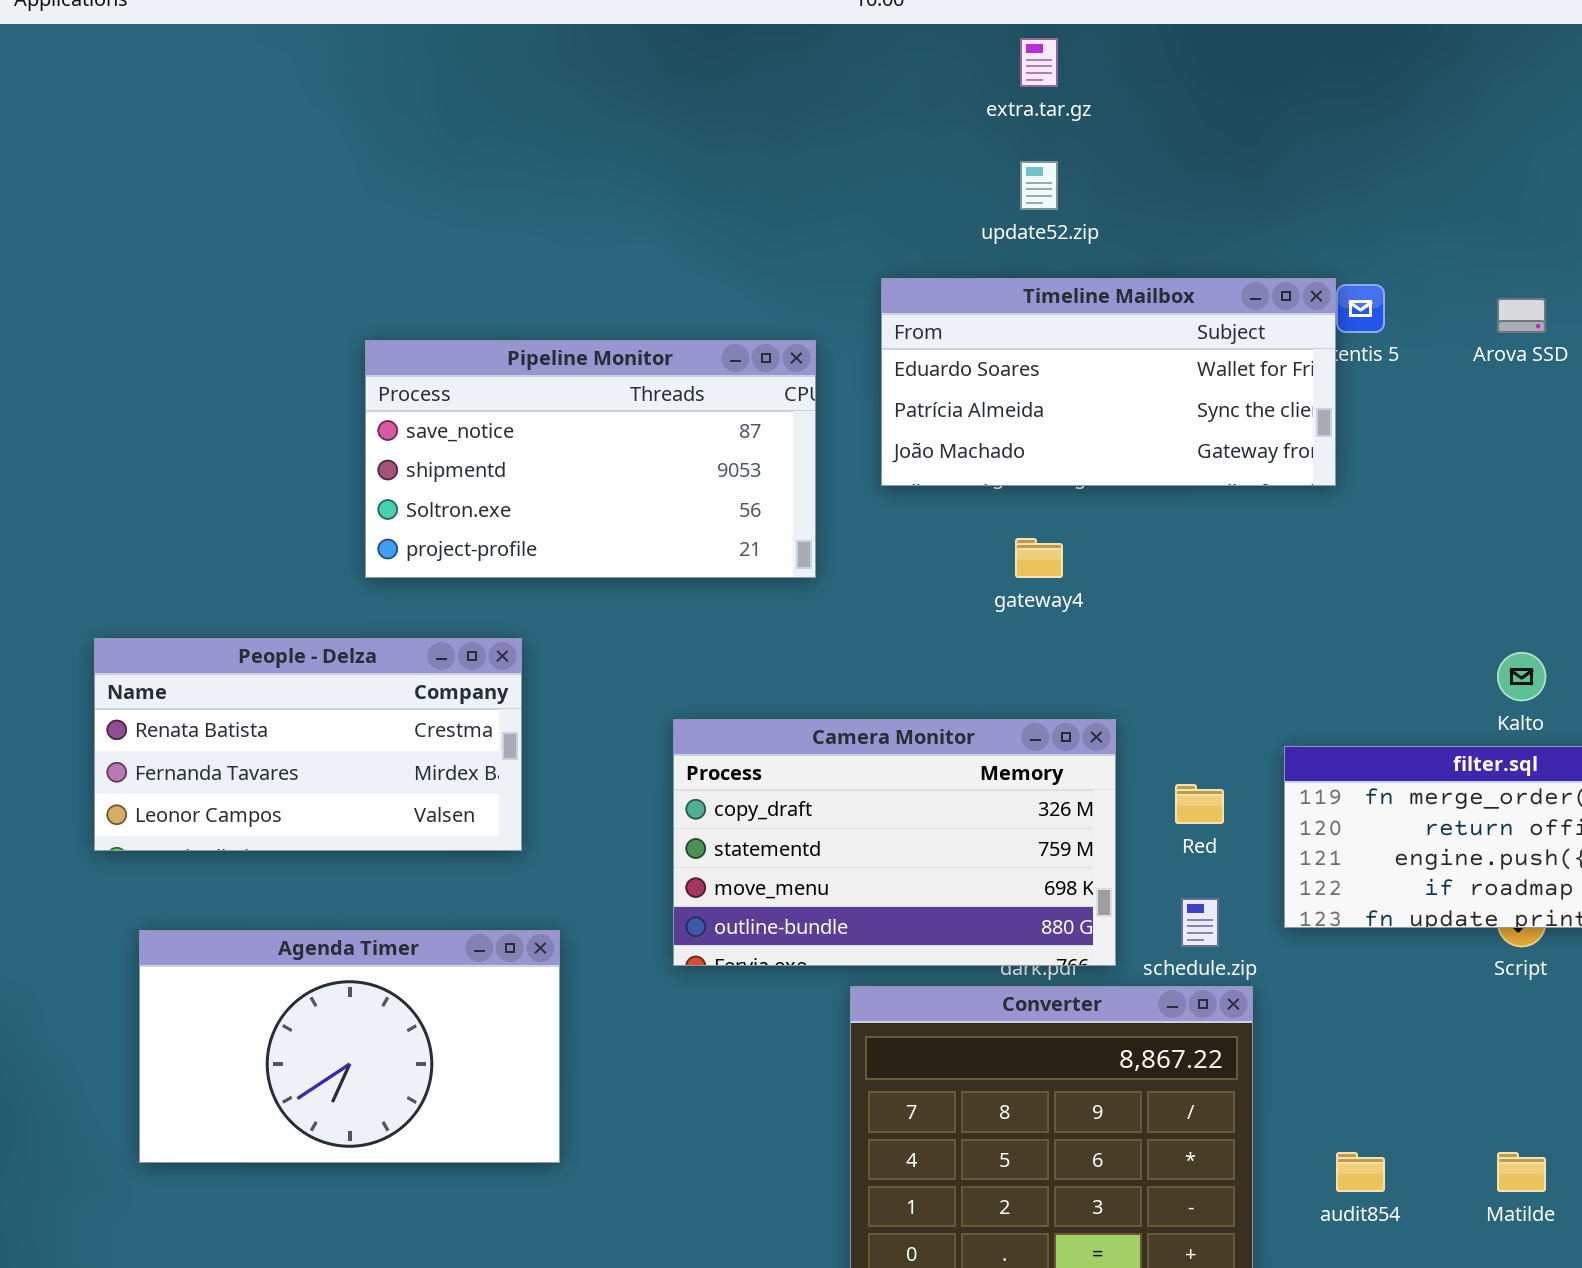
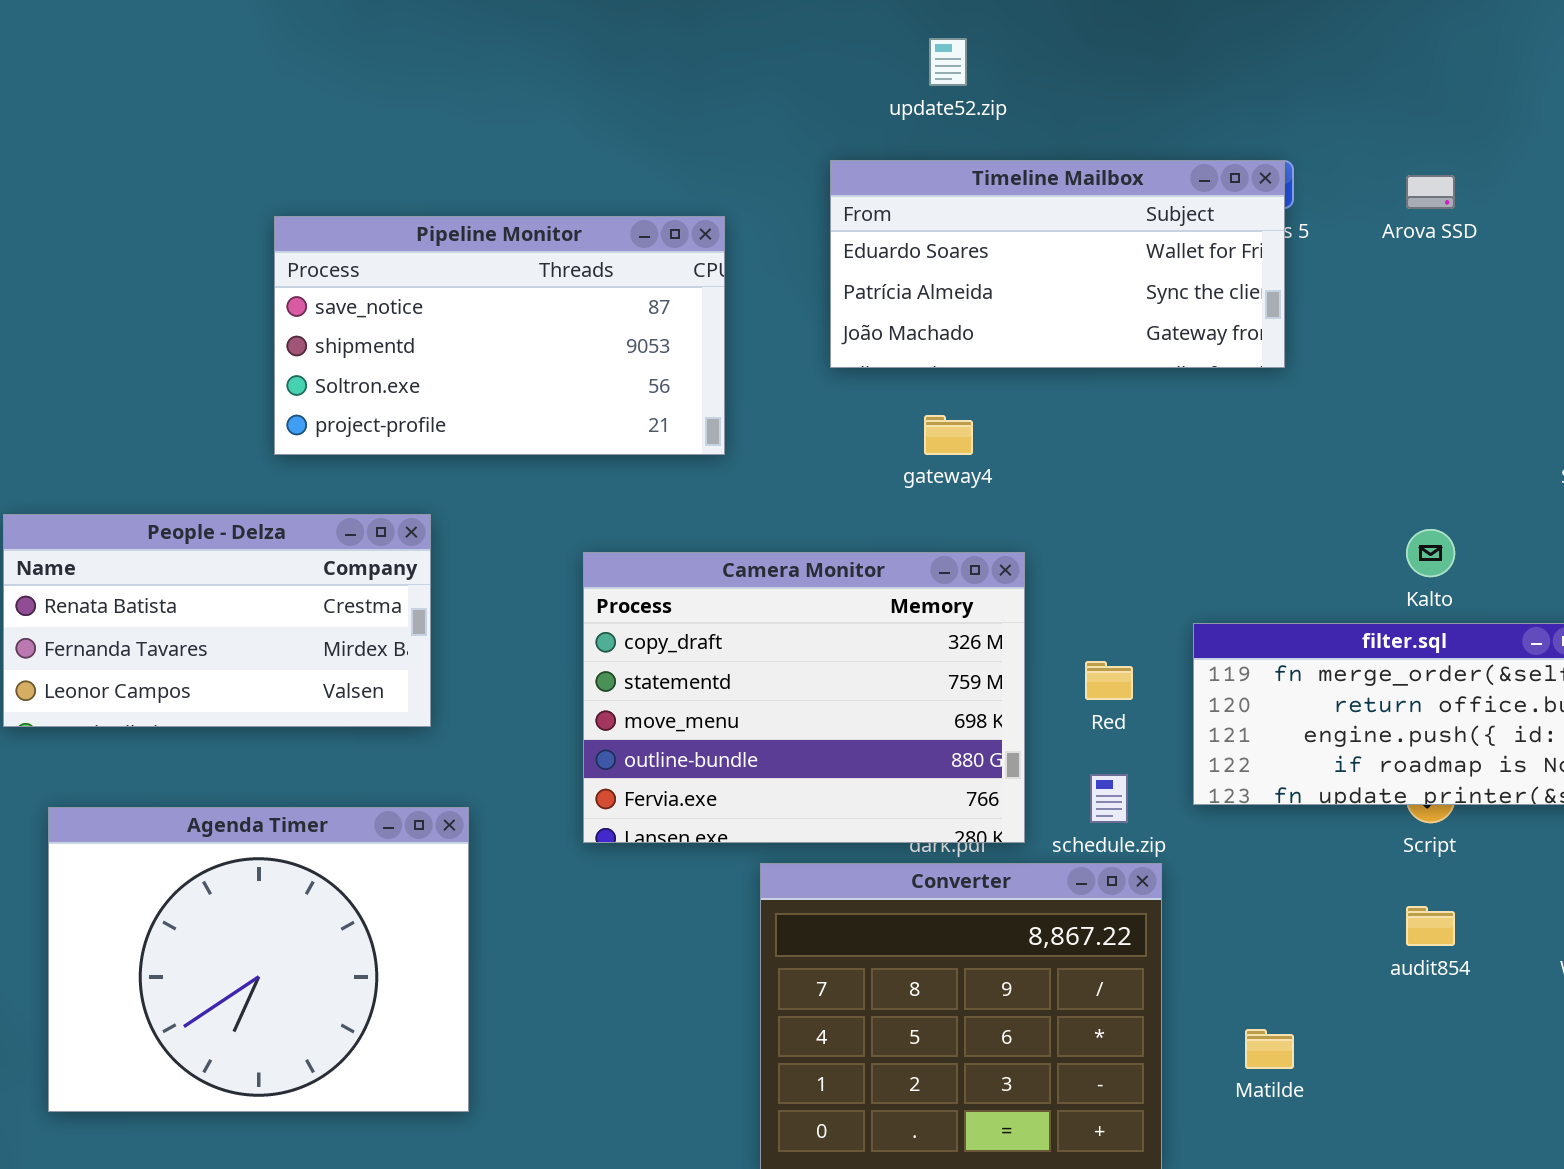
Timeline Mailbox: [881,278,1336,486] -> [830,160,1285,368], moved
Camera Monitor: [673,719,1116,966] -> [583,552,1025,843], resized
Agenda Timer: [139,930,560,1163] -> [48,807,469,1112], resized
audit854: [1336,1152,1385,1192] -> [1406,906,1455,946], moved
Matilde: [1497,1152,1546,1192] -> [1245,1029,1294,1069], moved

